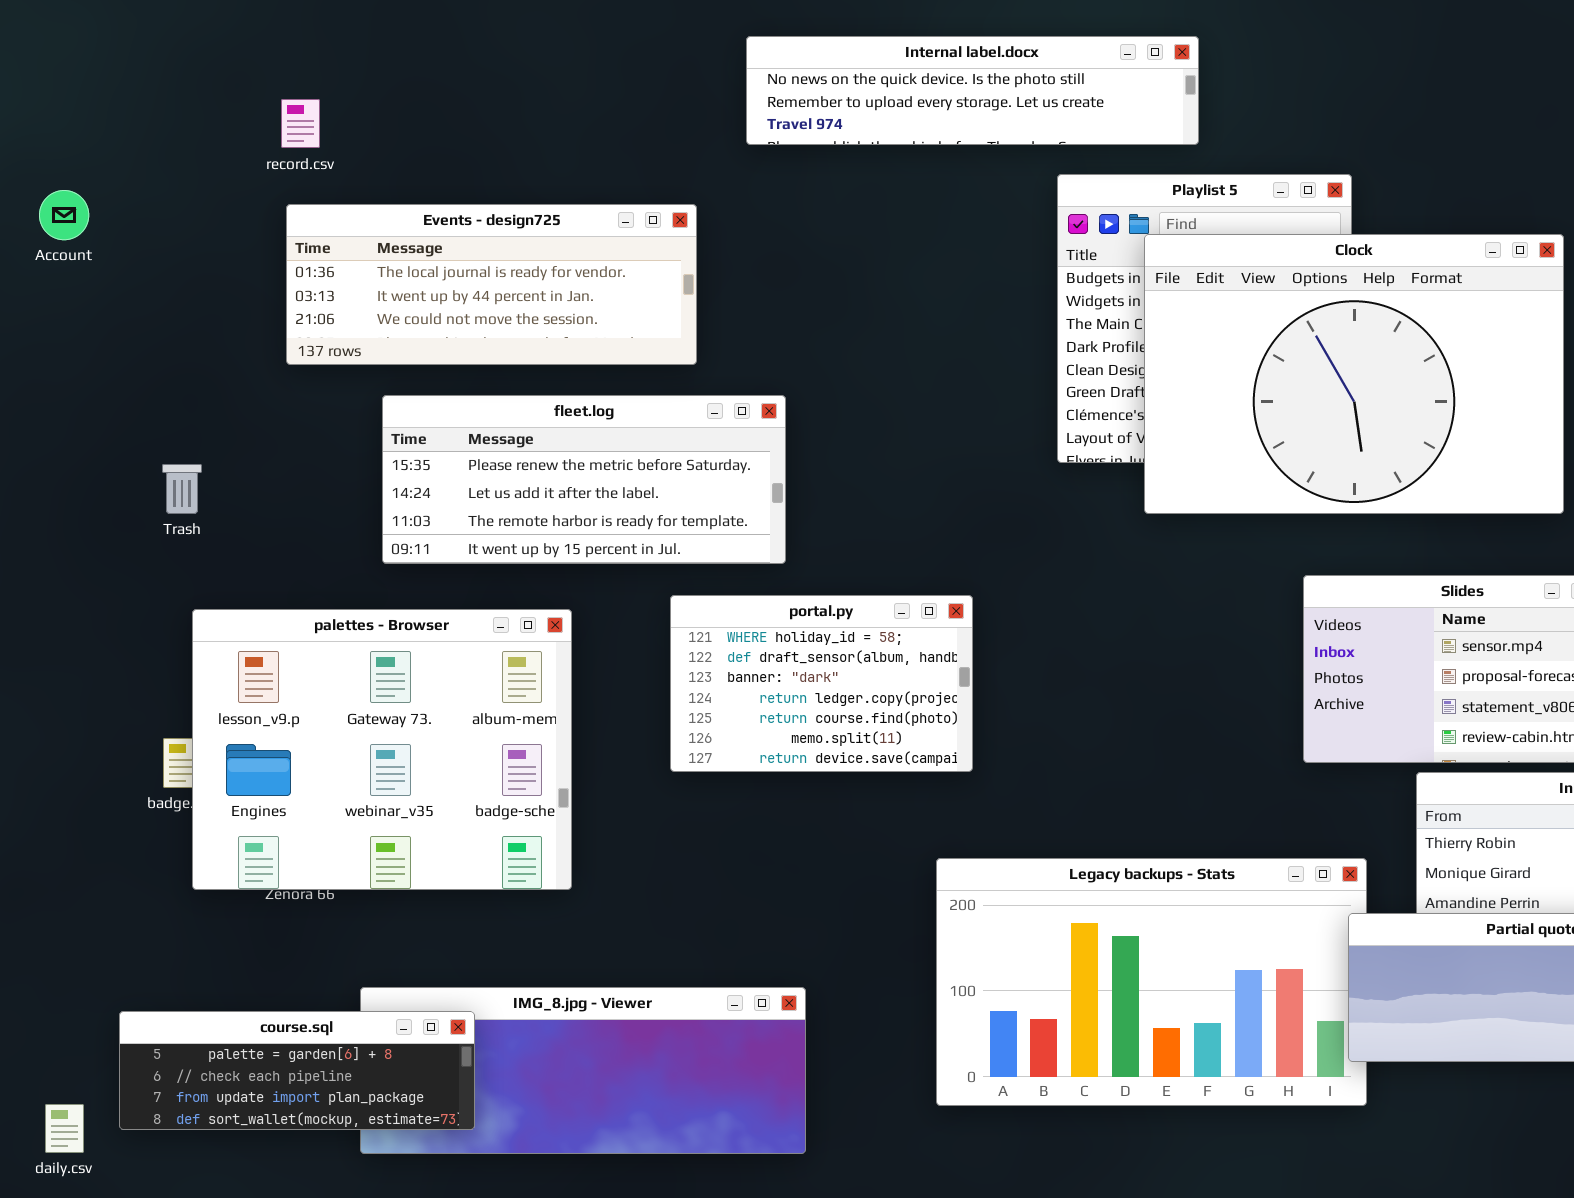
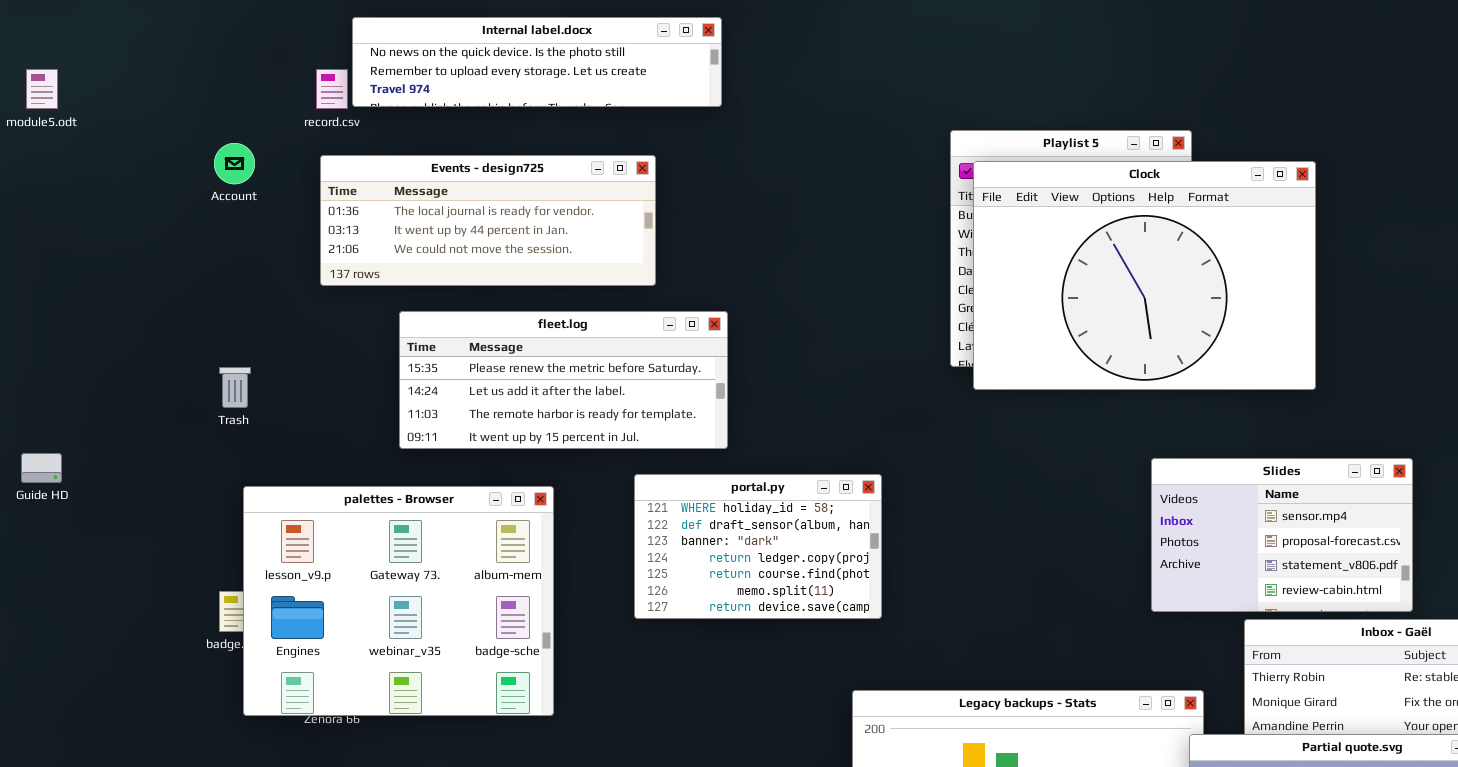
Internal label.docx: [746,36,1199,145] -> [352,17,722,107], moved
Account: [39,190,89,240] -> [214,143,255,184], moved
Clock: [1144,234,1564,514] -> [973,161,1316,390], moved

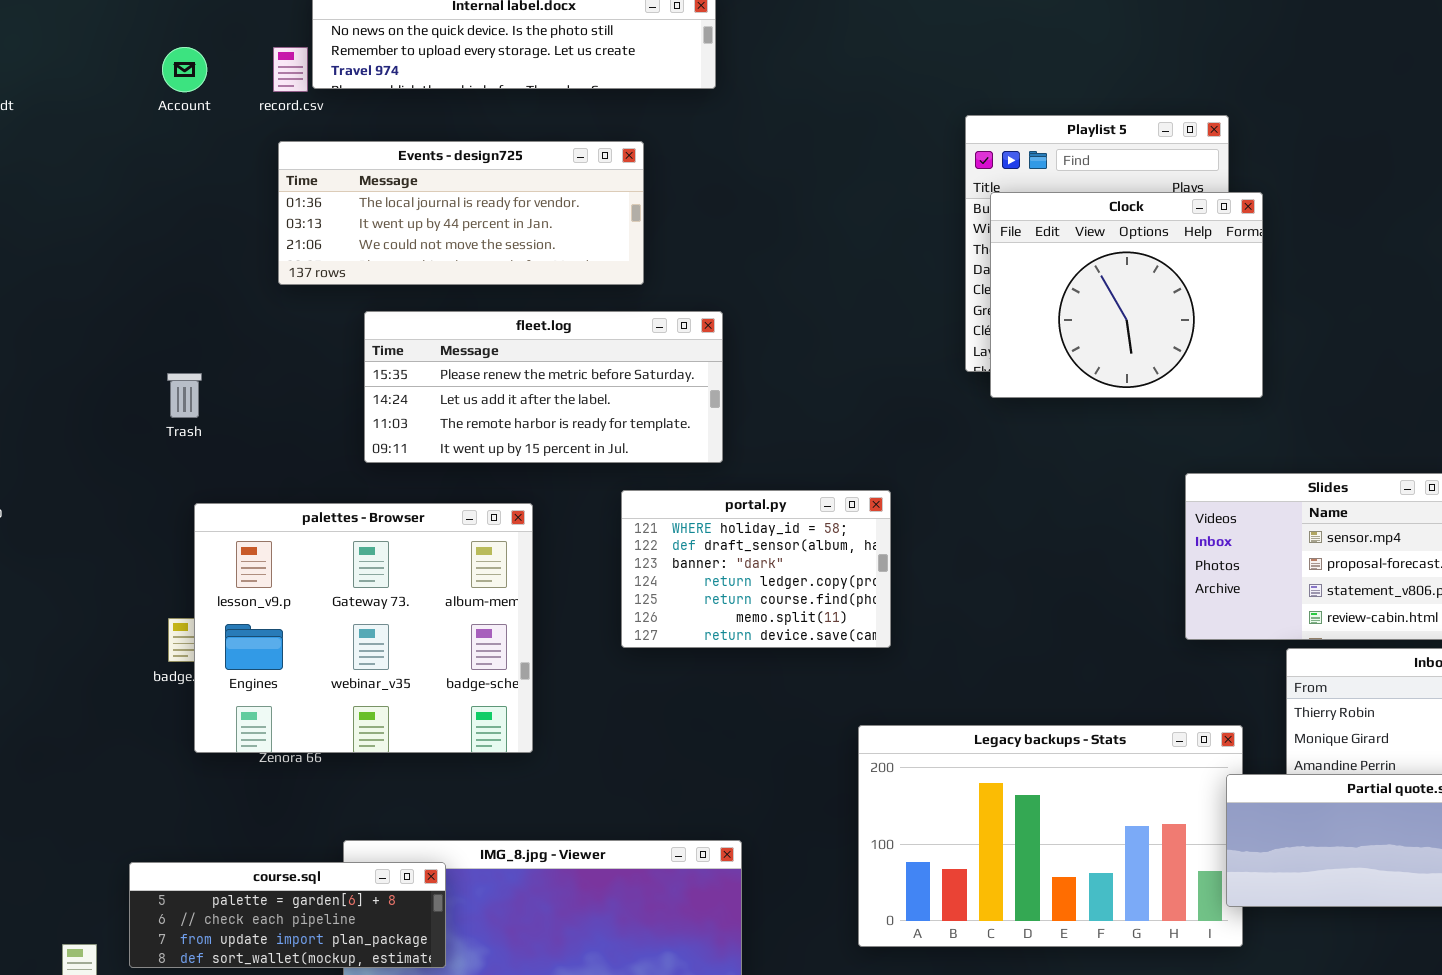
Account: [214,143,255,184] -> [162,47,207,92], moved
Clock: [973,161,1316,390] -> [990,192,1263,398], resized

